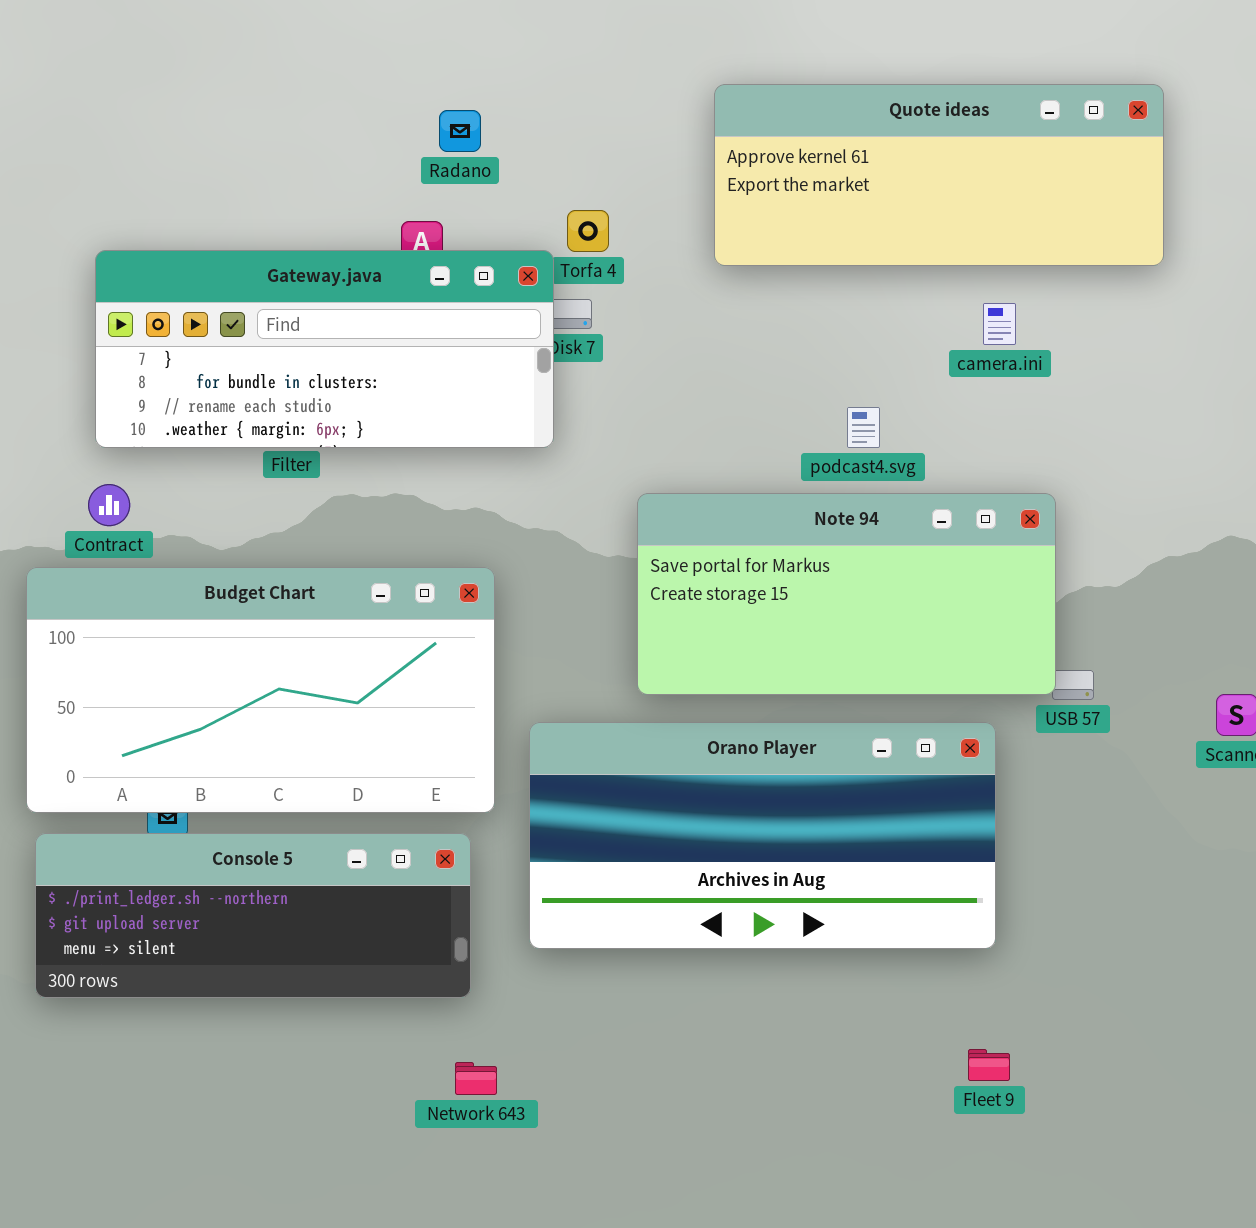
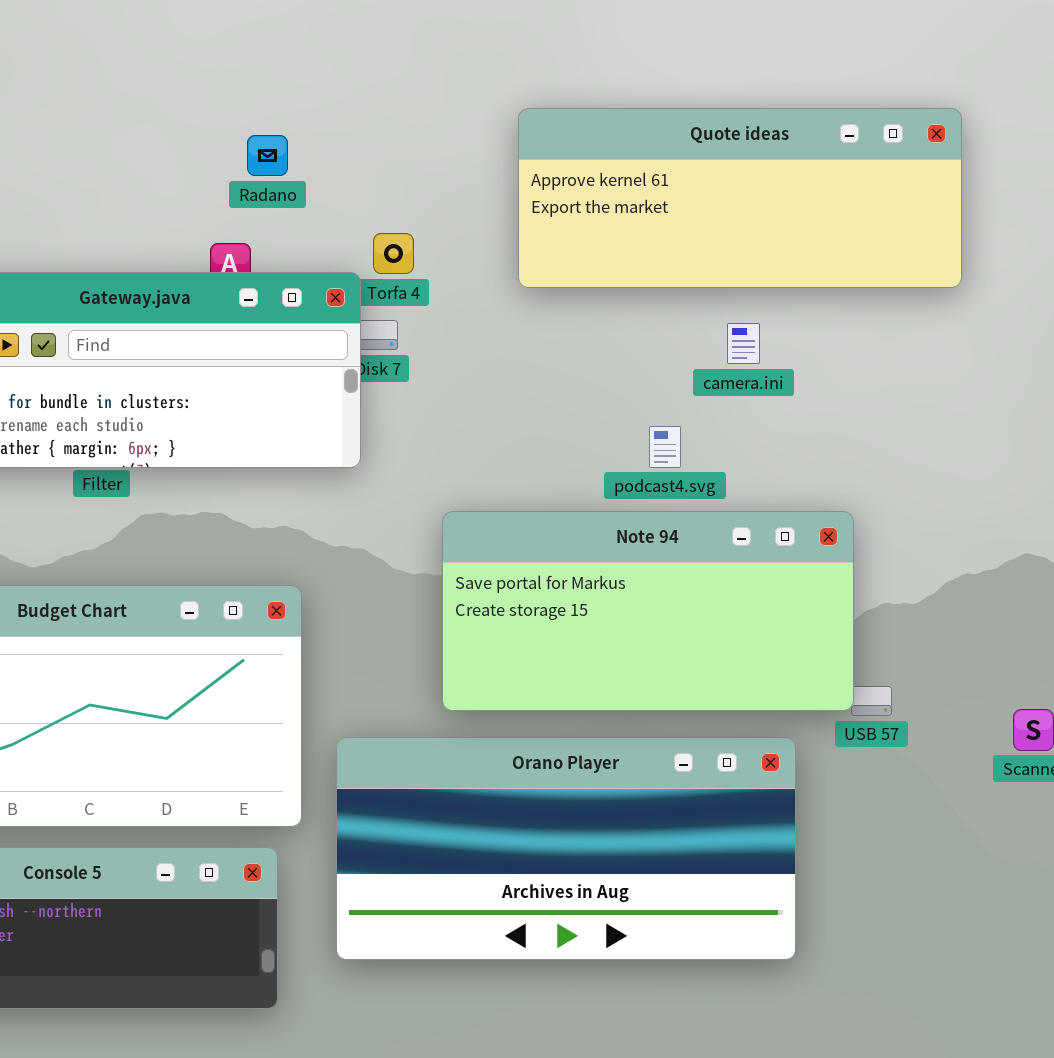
camera.ini: [983,303,1016,345] -> [727,323,760,364], moved

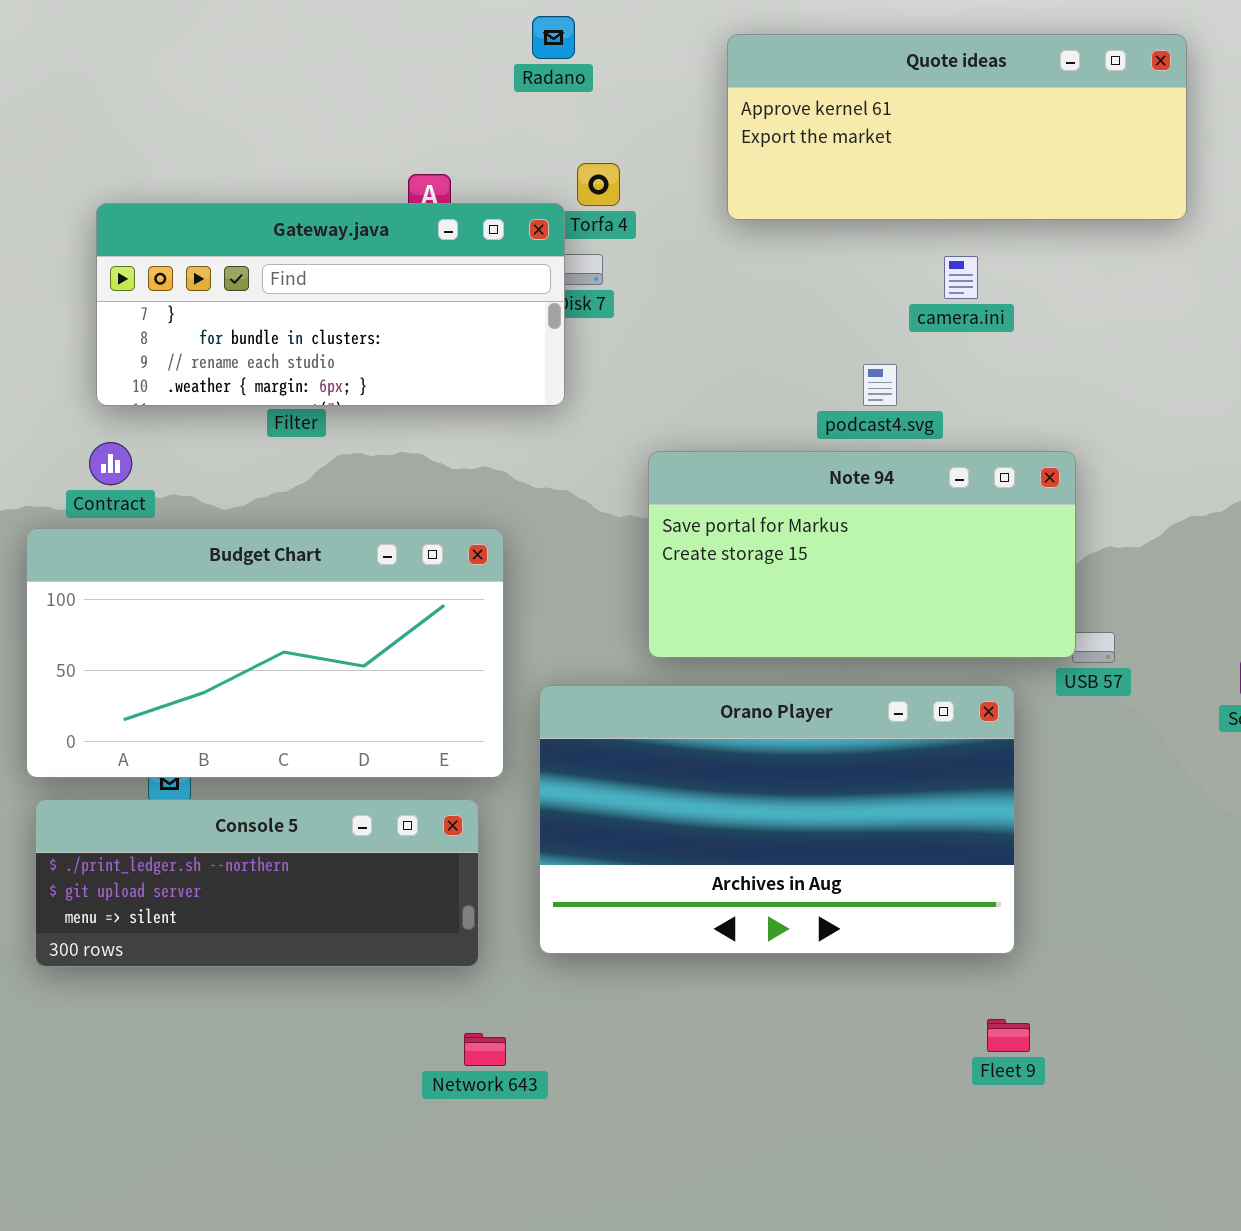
Radano: [247,135,288,176] -> [532,16,575,59], moved
Orano Player: [336,737,796,960] -> [539,685,1015,954], resized

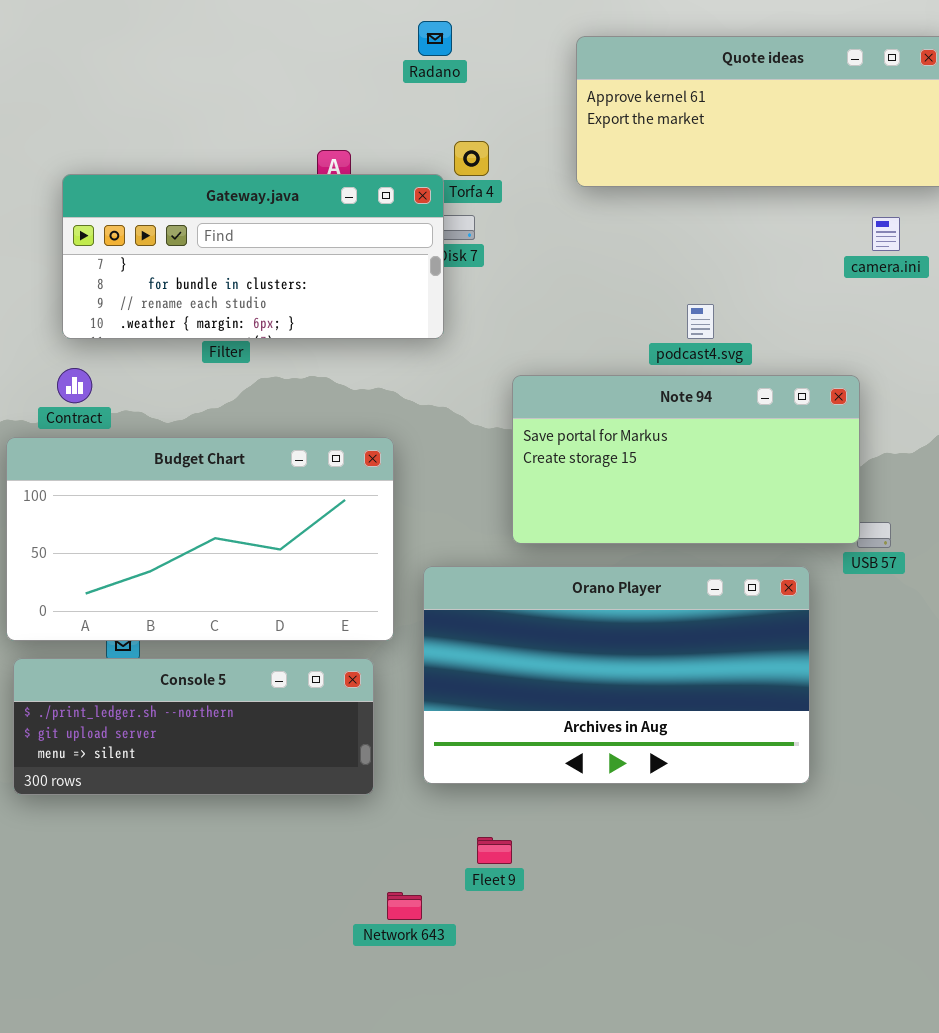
camera.ini: [944,256,978,299] -> [872,217,900,251], moved
Fleet 9: [987,1019,1030,1052] -> [477,837,512,864], moved
Network 643: [464,1033,506,1066] -> [387,892,422,920], moved

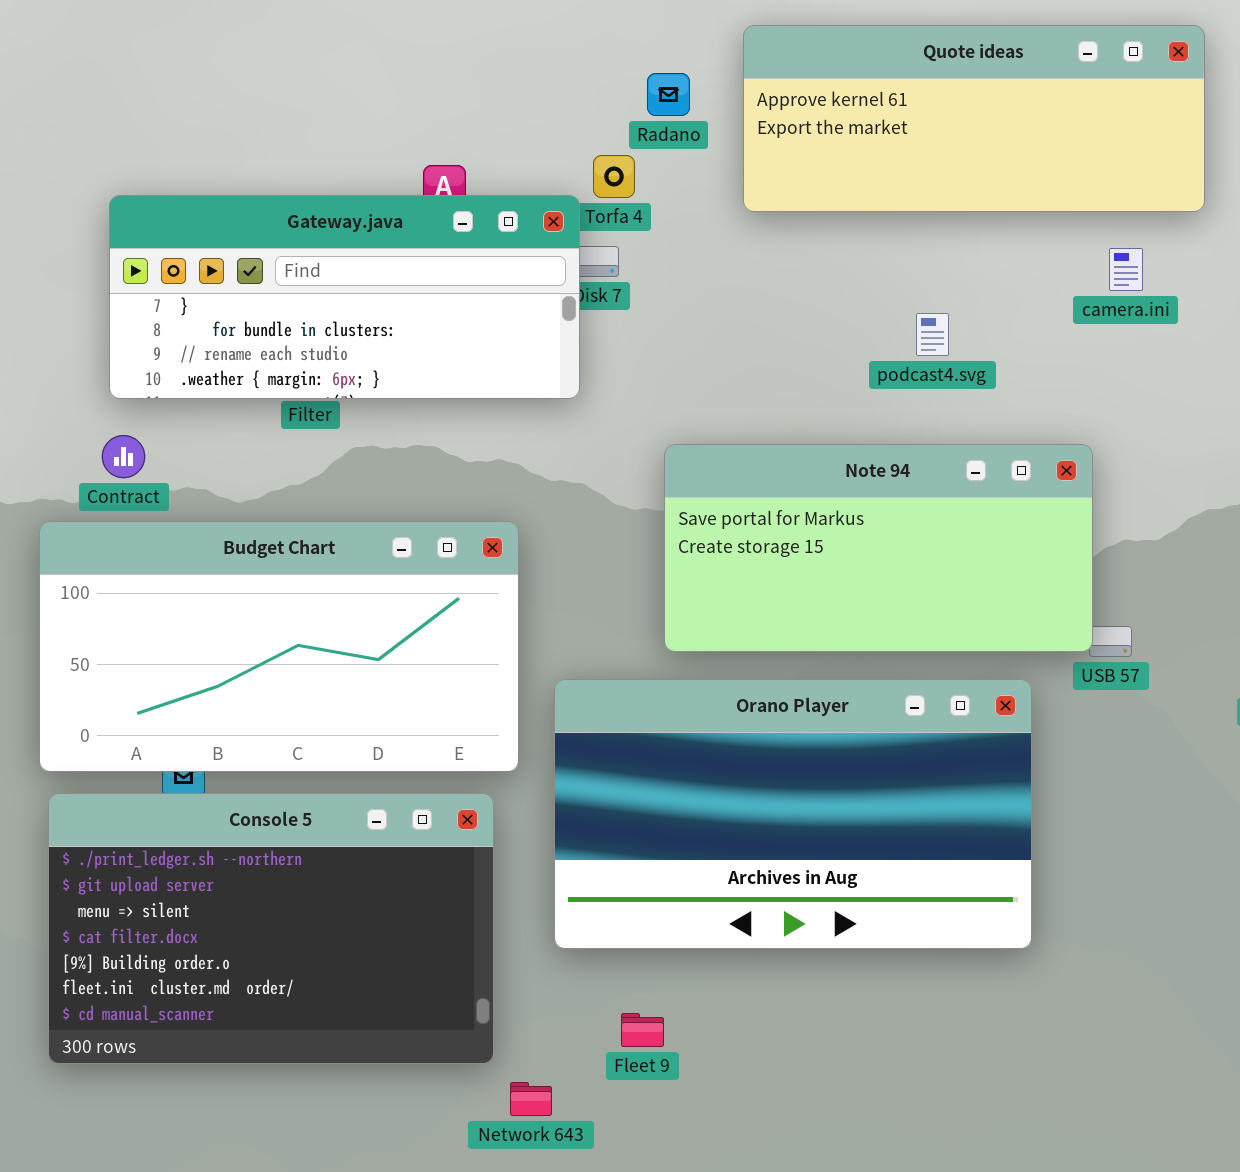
Radano: [418,21,452,56] -> [647,73,690,116], moved
podcast4.svg: [687,304,714,339] -> [916,313,949,356], moved
Console 5: [13,658,374,795] -> [48,793,494,1064], resized

